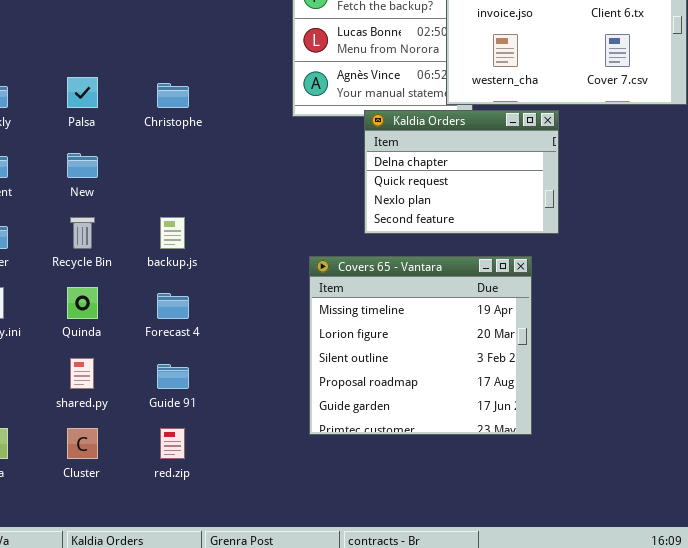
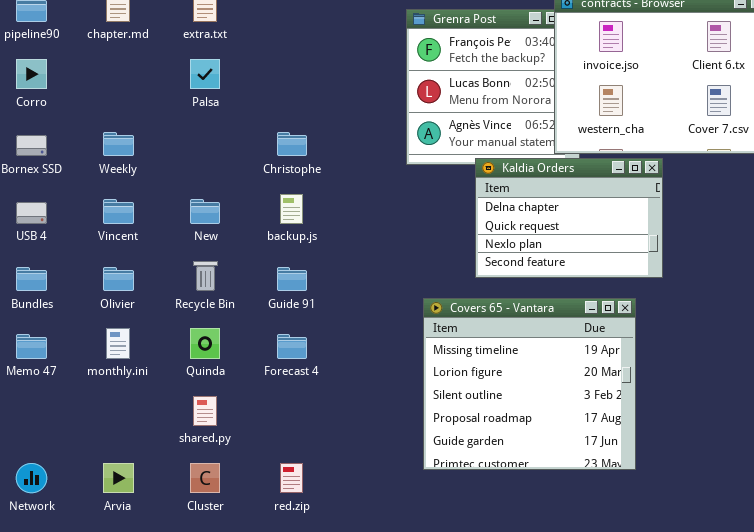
Palsa: [67,77,98,108] -> [190,59,220,89], moved
backup.js: [160,217,185,249] -> [280,194,303,224], moved
Guide 91: [157,364,189,389] -> [277,267,307,291], moved

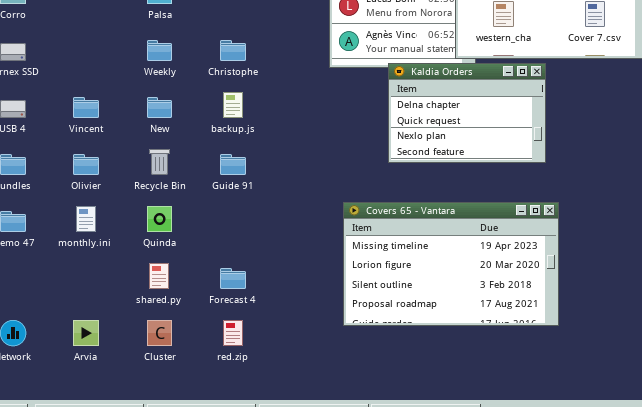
Weekly: [103,132,134,156] -> [147,40,172,61], moved
Covers 65 - Vantara: [423,298,636,470] -> [343,202,559,326], resized
Forecast 4: [277,334,307,359] -> [220,268,246,289], moved

